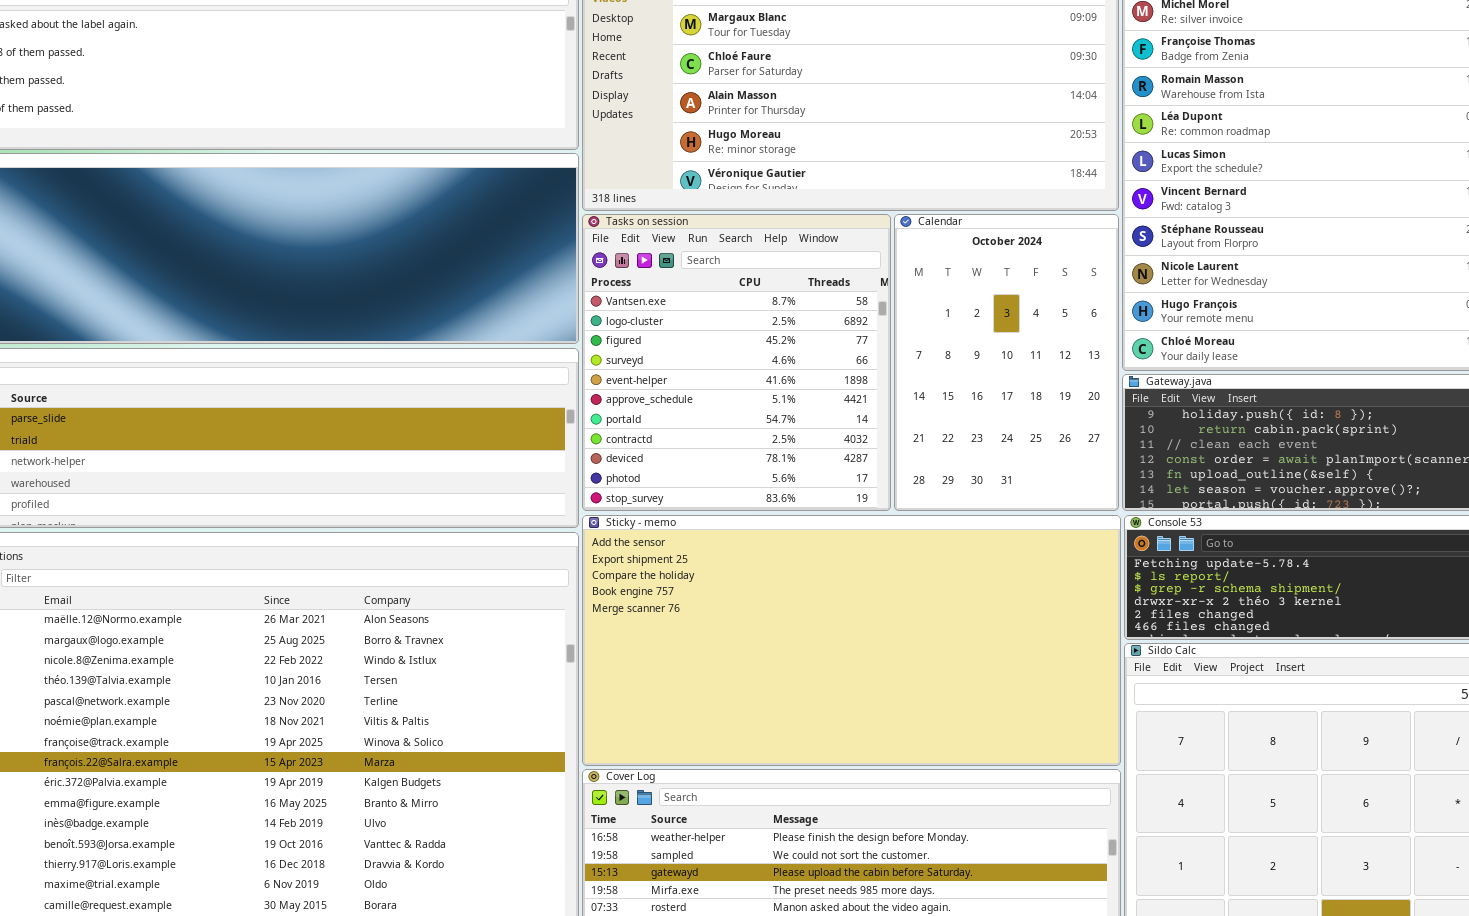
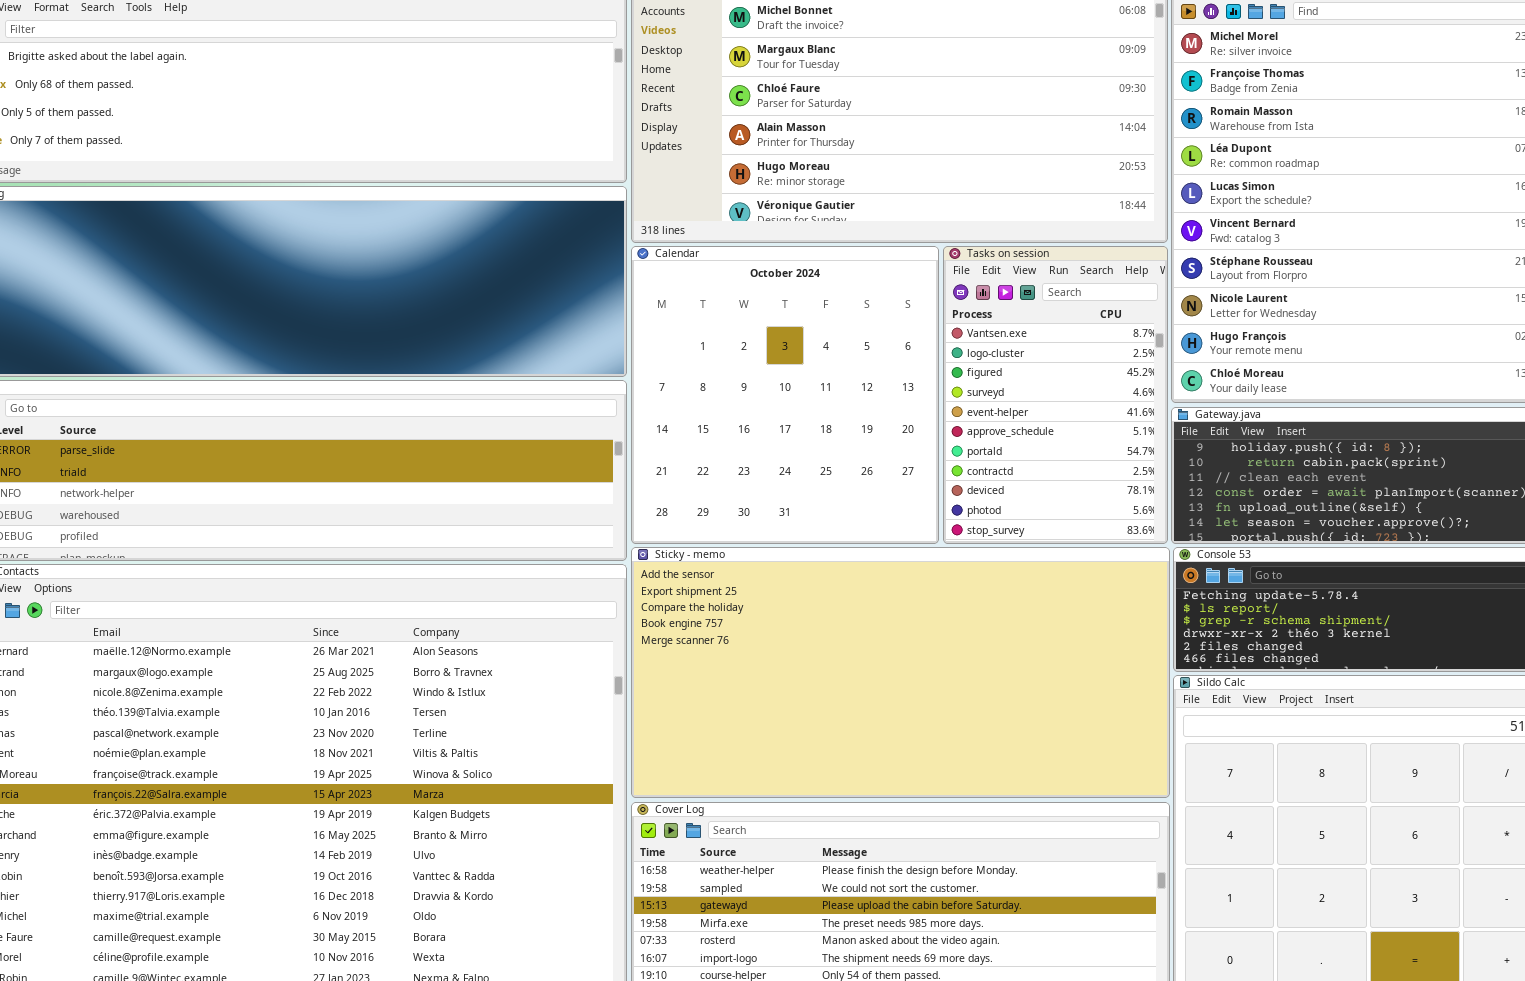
Tasks on session: [582,214,891,511] -> [943,246,1168,544], moved, resized
Calendar: [894,214,1119,511] -> [631,246,939,544], moved, resized

